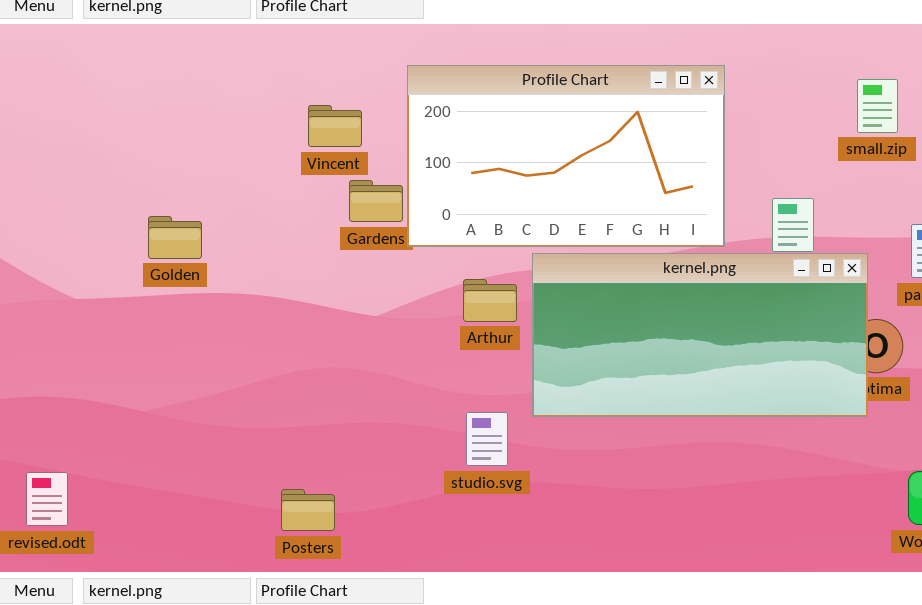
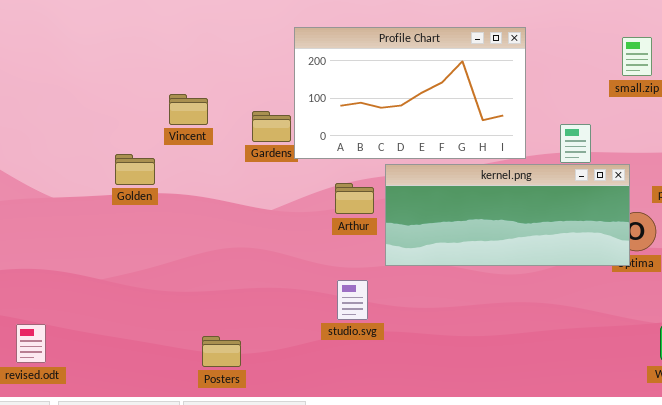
Vincent: [308,105,362,147] -> [169,94,208,125], moved
Golden: [148,216,202,259] -> [115,154,155,185], moved
kernel.png: [532,253,868,417] -> [385,164,630,266], resized

